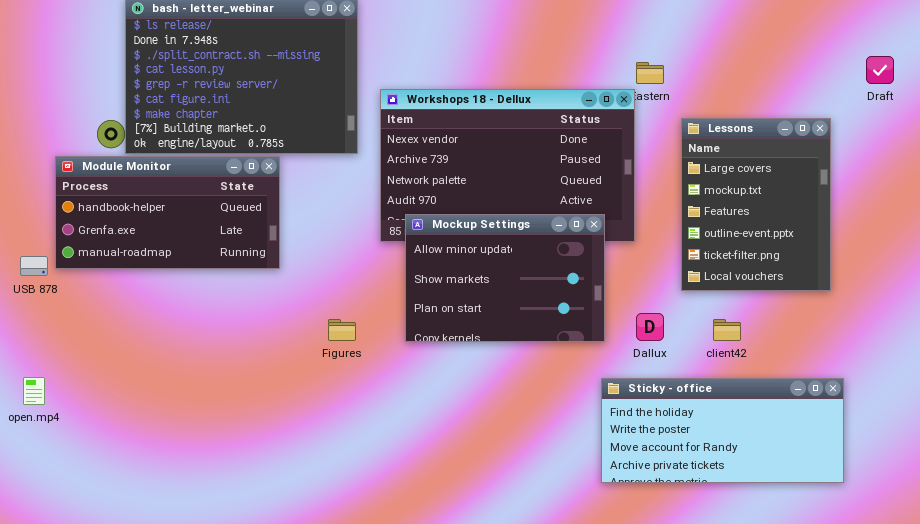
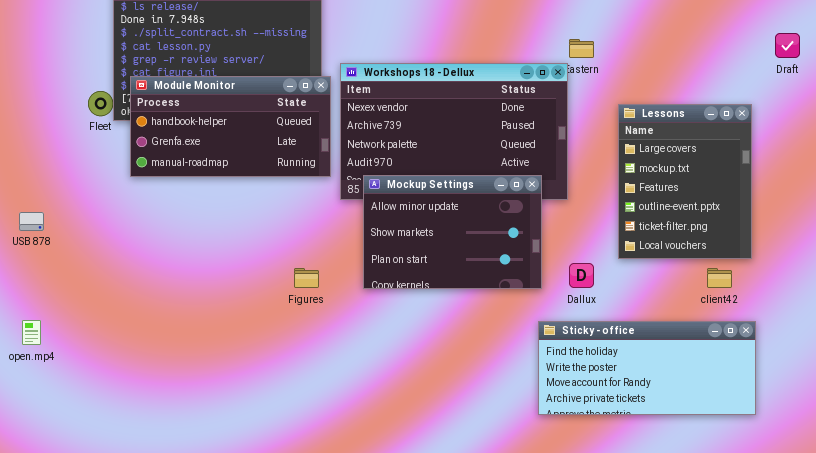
Lessons: [681,118,831,291] -> [618,104,752,259], moved
Module Monitor: [55,156,280,269] -> [130,76,331,177], moved
client42: [713,319,741,341] -> [707,268,732,288], moved

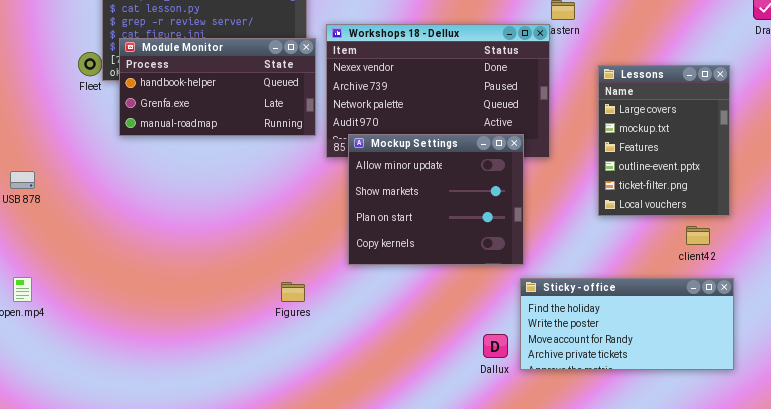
Mockup Settings: [363,175,542,289] -> [348,134,524,265], resized
Dallux: [569,263,594,288] -> [483,334,508,358], moved
Figures: [294,268,319,288] -> [281,282,305,302], moved

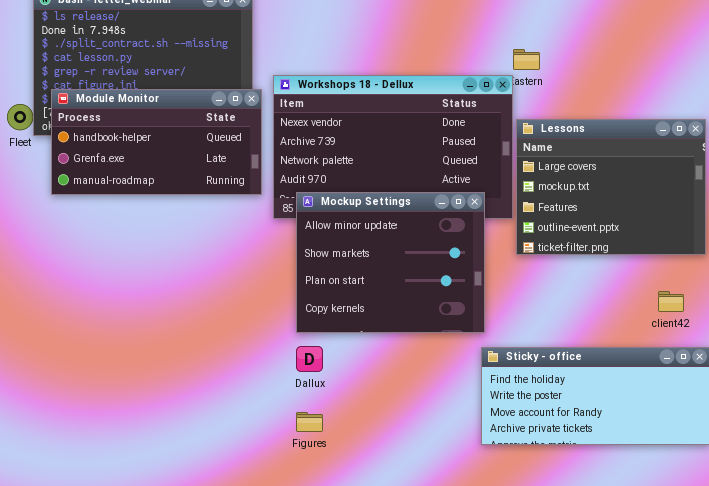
Lessons: [598,65,730,216] -> [516,119,706,255], resized
Figures: [281,282,305,302] -> [296,412,323,432], moved
Dallux: [483,334,508,358] -> [296,346,323,372], moved

